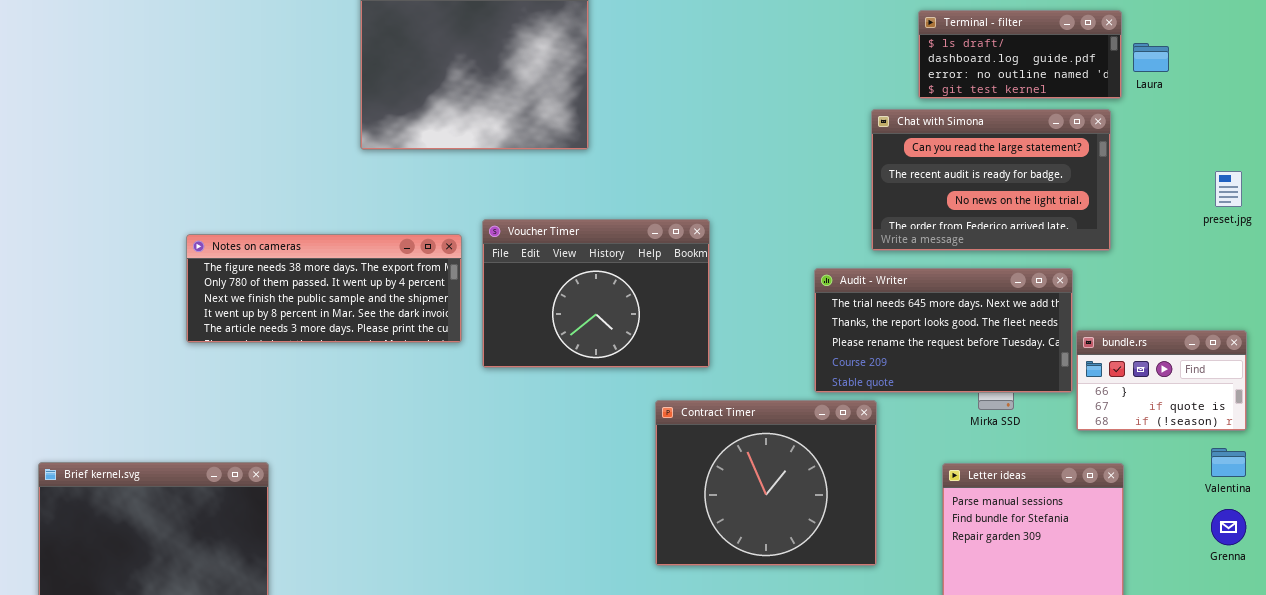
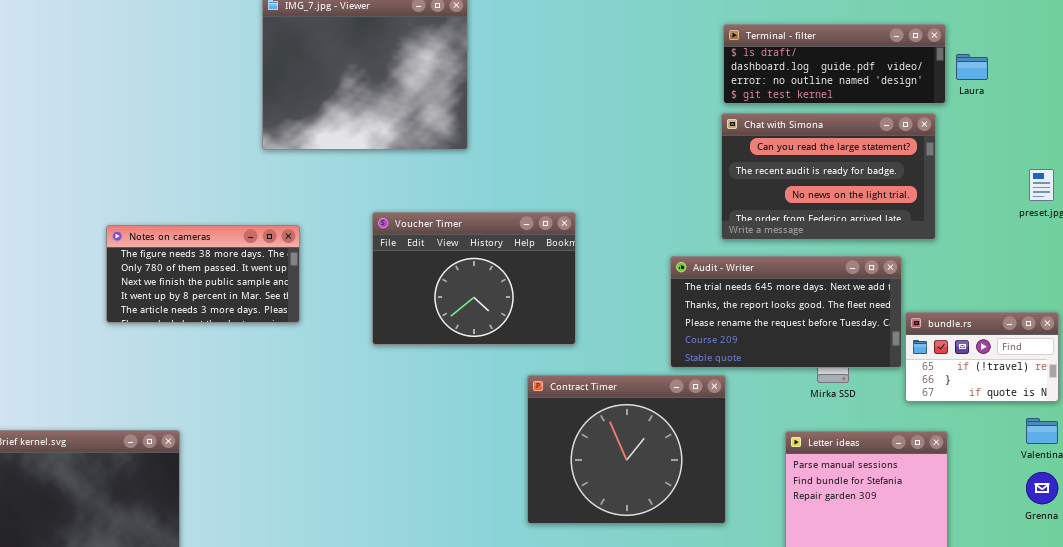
Terminal - filter: [918,10,1122,99] -> [723,24,946,104], resized
Notes on cameras: [186,234,462,343] -> [106,225,300,323], resized
bundle.rs: [1076,330,1247,431] -> [905,312,1059,402], scrolled up 1 row

